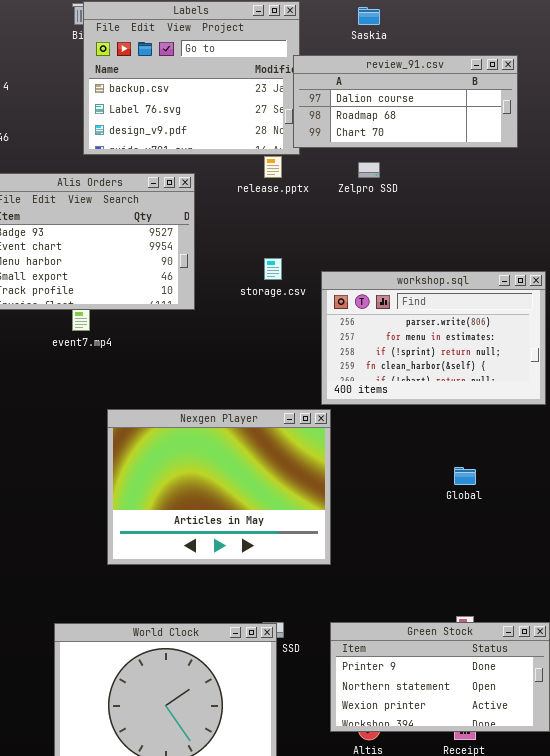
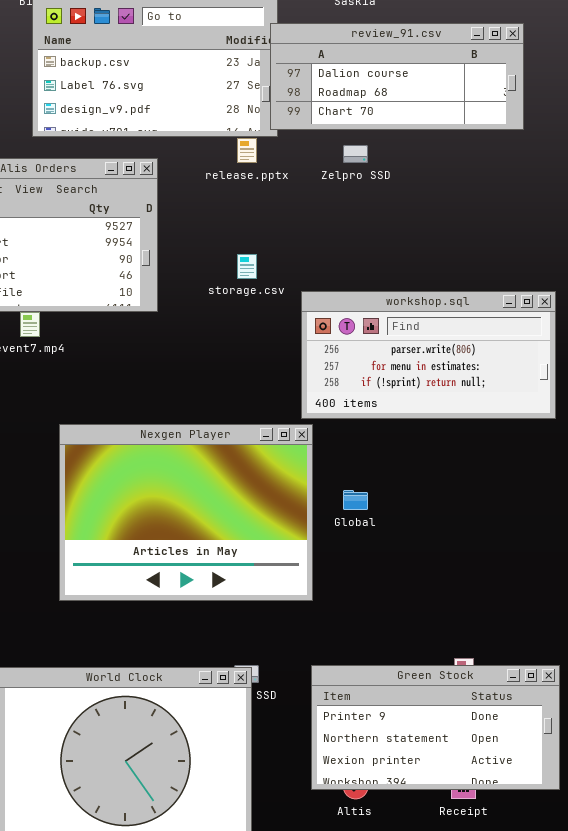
workshop.sql: [321,271,546,405] -> [301,291,556,419], resized
Global: [454,467,476,485] -> [343,490,368,510], moved

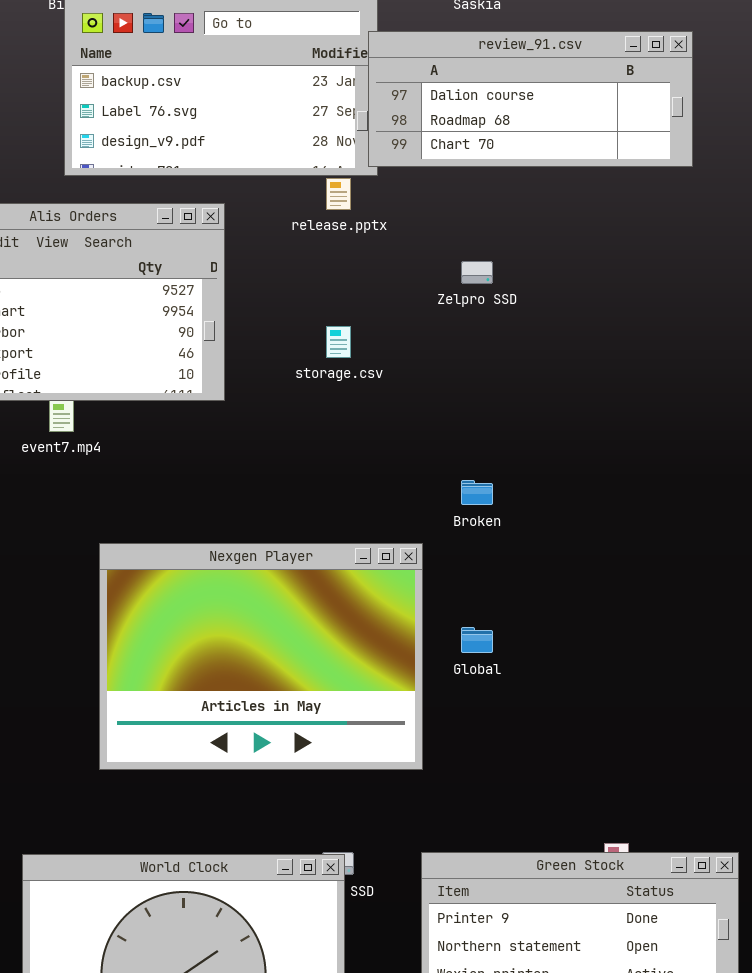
Zelpro SSD: [343,145,368,163] -> [461,261,493,284], moved
workshop.sql: [301,291,556,419] -> none, closed

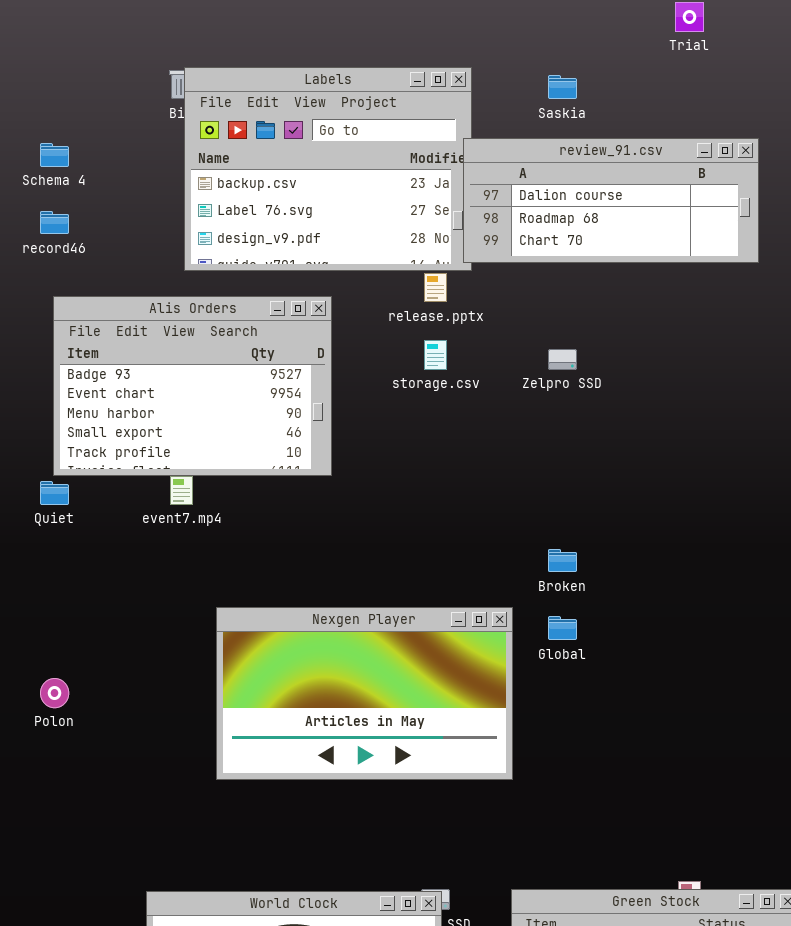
storage.csv: [326,326,351,358] -> [424,340,447,370], moved
Nexgen Player: [99,543,423,770] -> [216,607,513,780], resized
Global: [461,627,493,653] -> [548,616,577,640], moved

